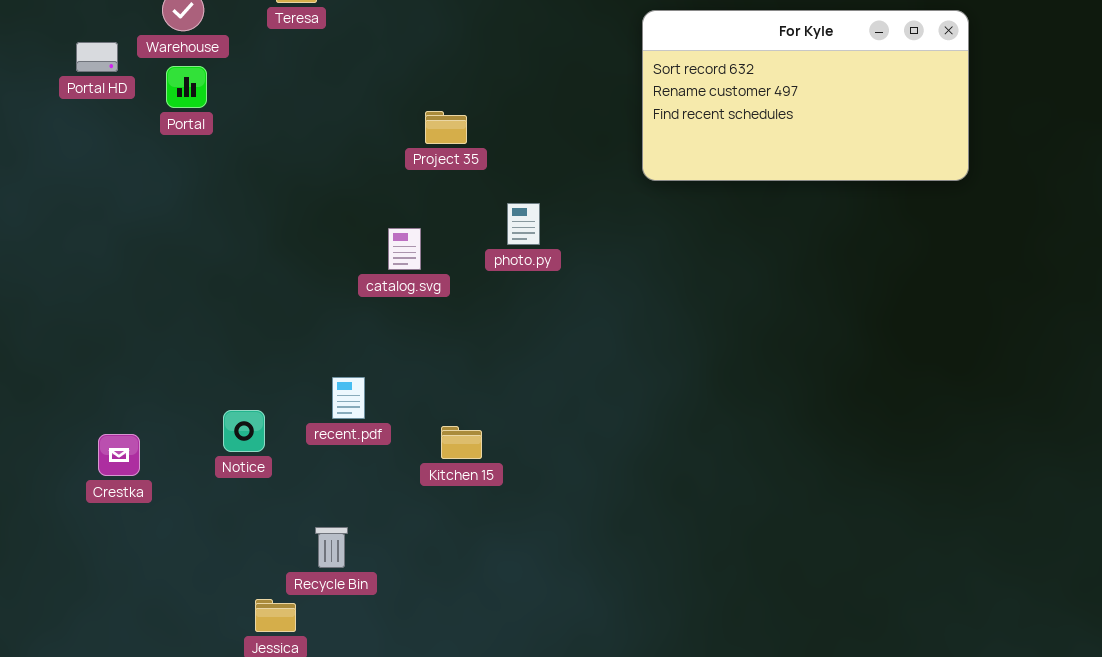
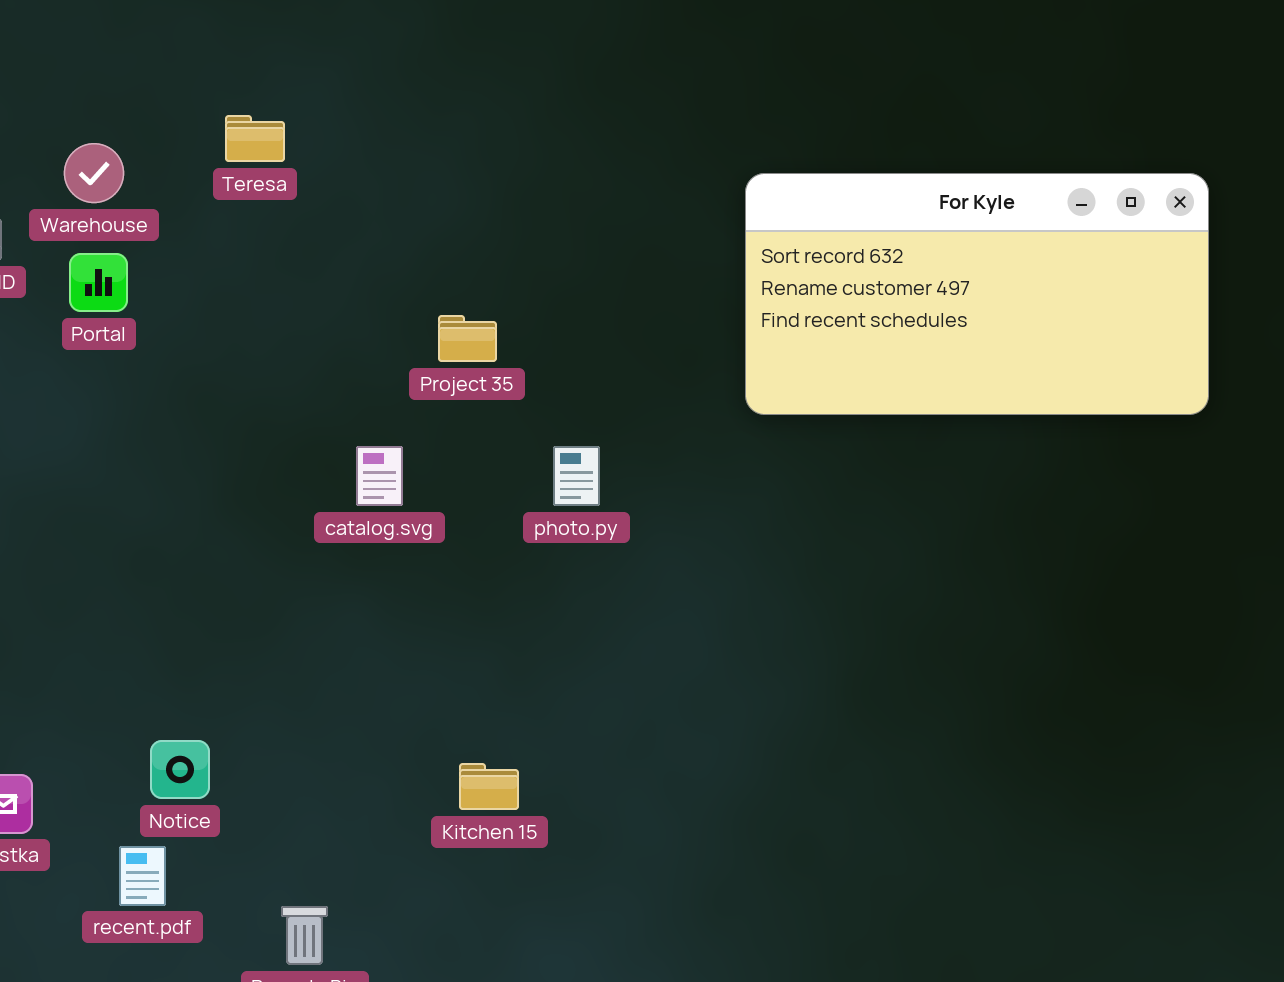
catalog.svg: [388,228,421,270] -> [356,446,403,506], moved
recent.pdf: [332,377,365,419] -> [119,846,166,906], moved

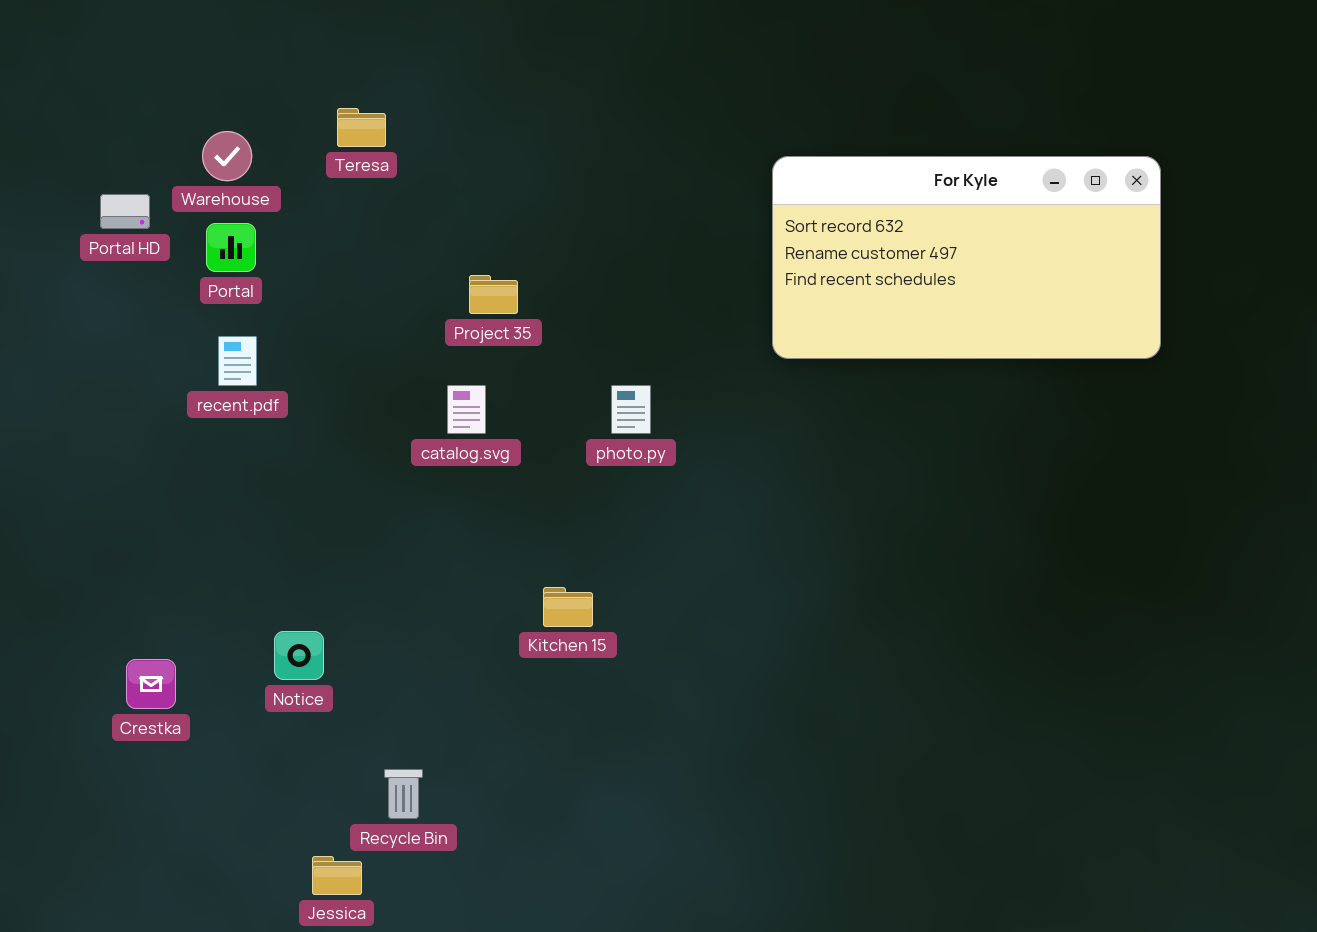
Project 35: [438,315,497,362] -> [469,275,518,314], moved
Kitchen 15: [459,763,519,810] -> [543,587,593,627], moved
recent.pdf: [119,846,166,906] -> [218,336,257,386], moved

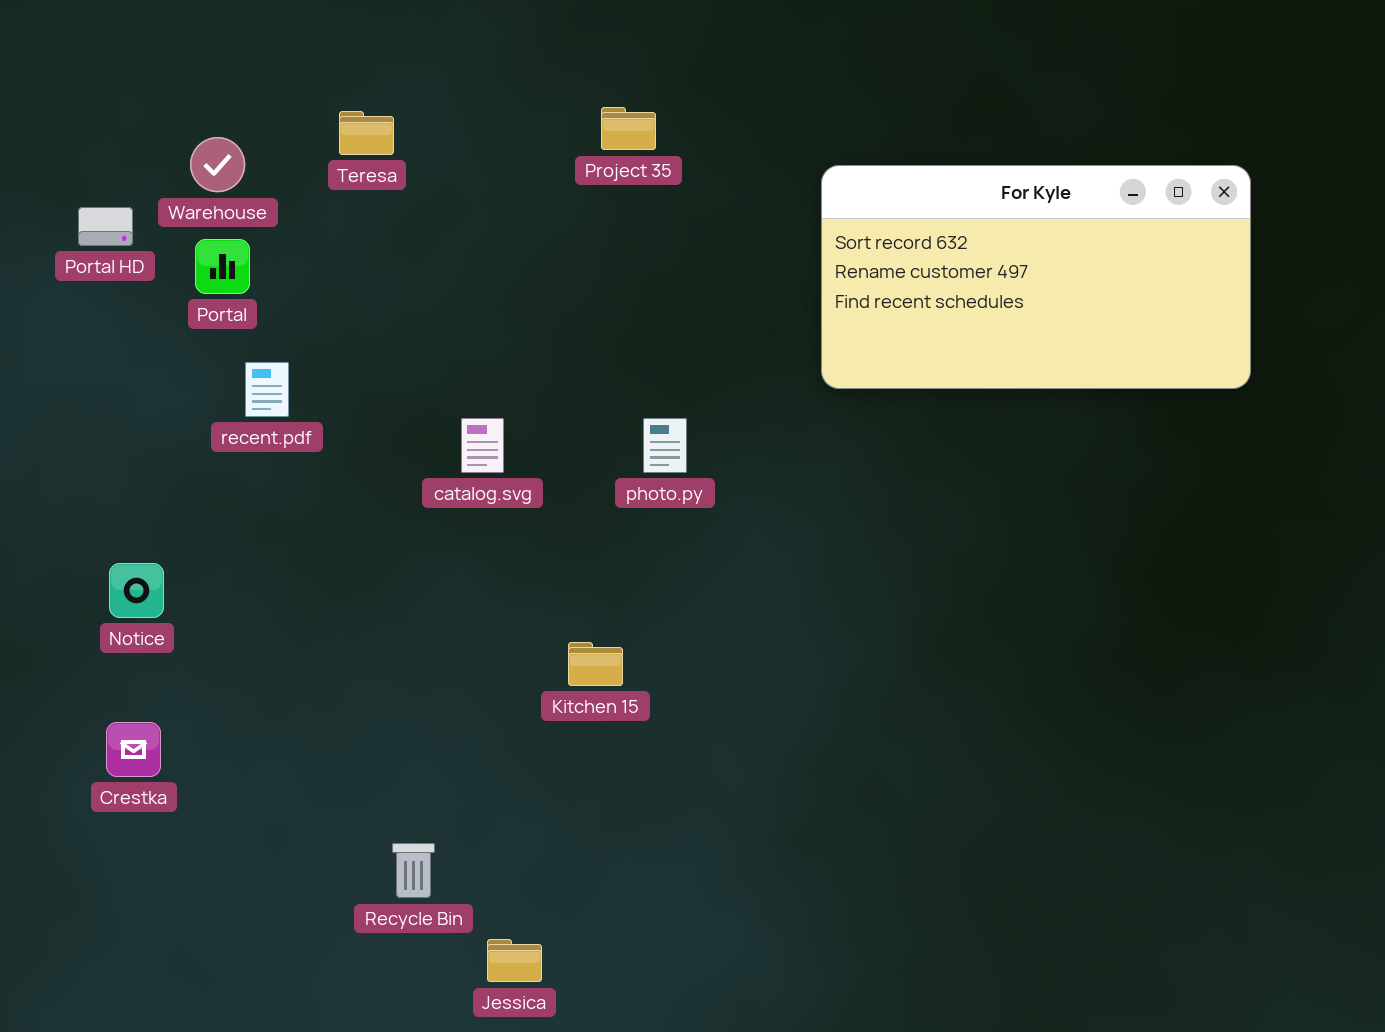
Project 35: [469,275,518,314] -> [601,107,656,150], moved
recent.pdf: [218,336,257,386] -> [245,362,289,417], moved
Notice: [274,631,324,680] -> [109,563,164,618], moved
Jessica: [312,856,362,895] -> [487,939,542,982], moved

